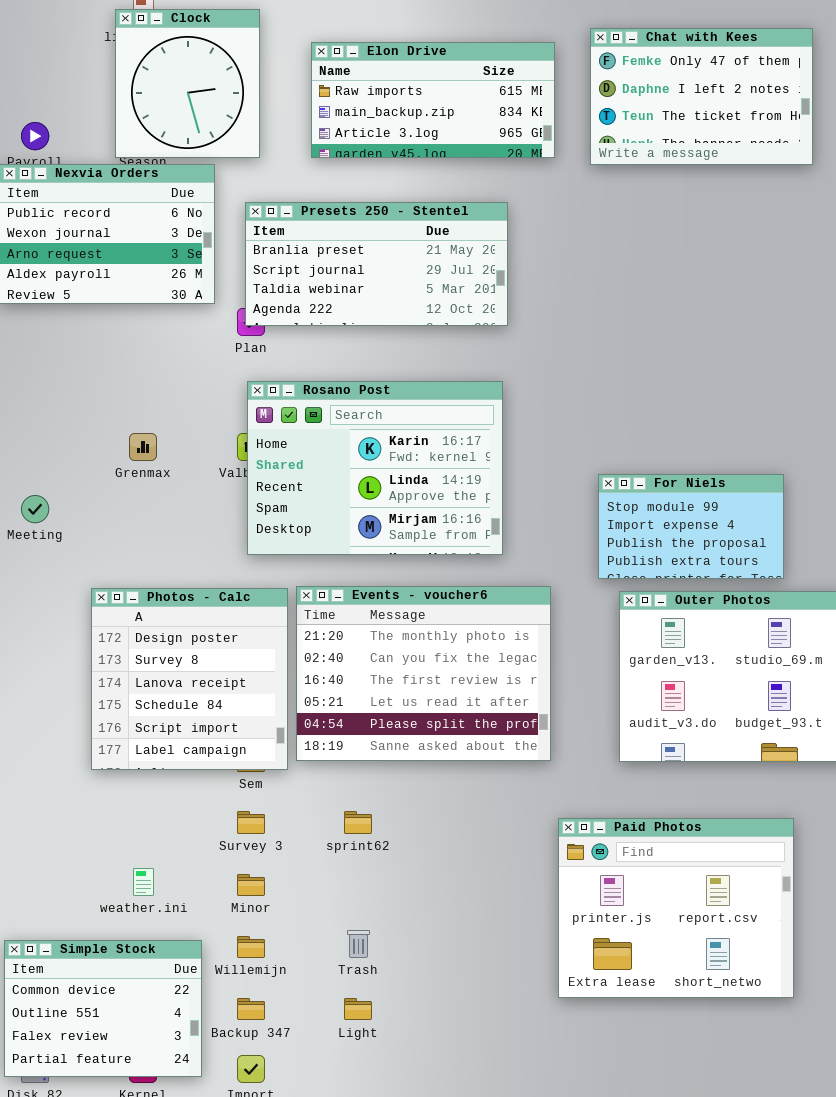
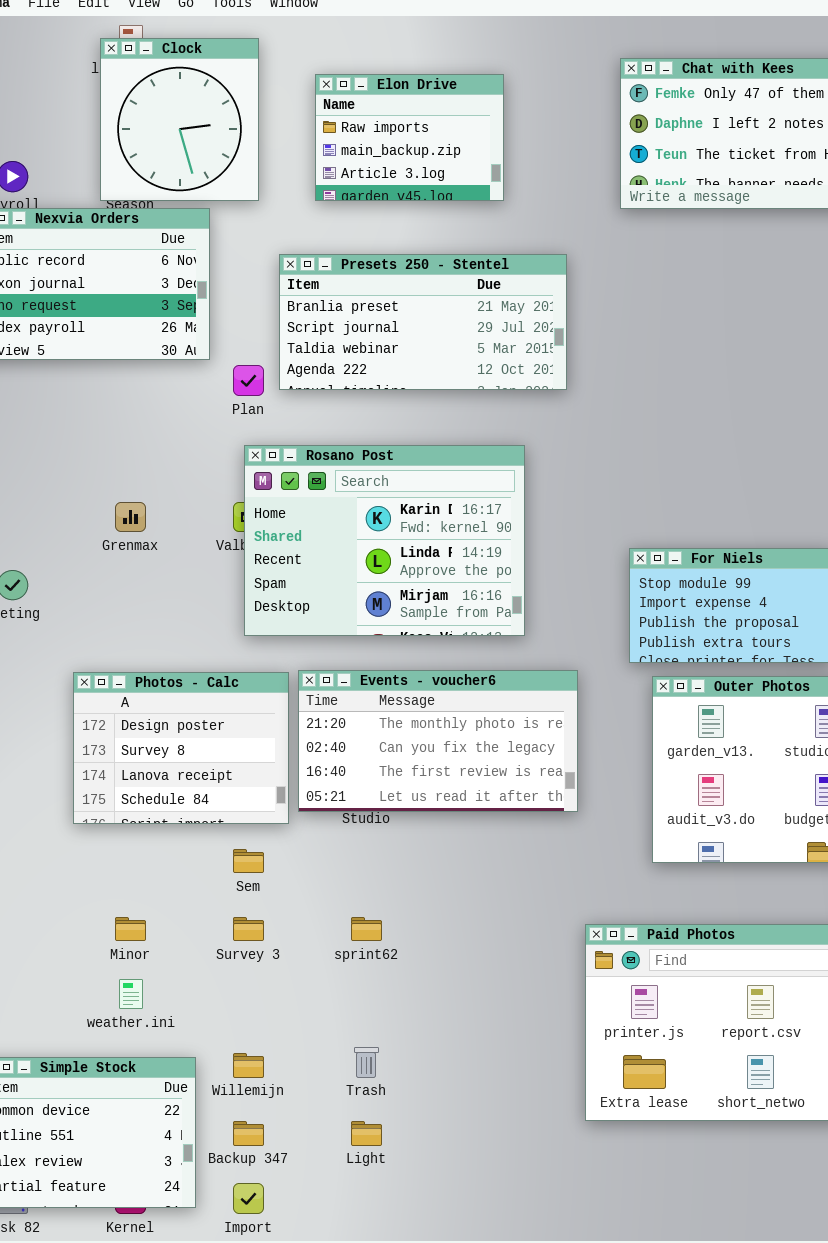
Elon Drive: [311,42,555,158] -> [315,74,504,201], resized
Presets 250 - Stentel: [245,202,508,326] -> [279,254,567,390], moved
Events - voucher6: [296,586,551,761] -> [298,670,578,812], resized
Photos - Calc: [91,588,288,770] -> [73,672,289,824], resized
Minor: [237,874,265,896] -> [115,917,146,941], moved

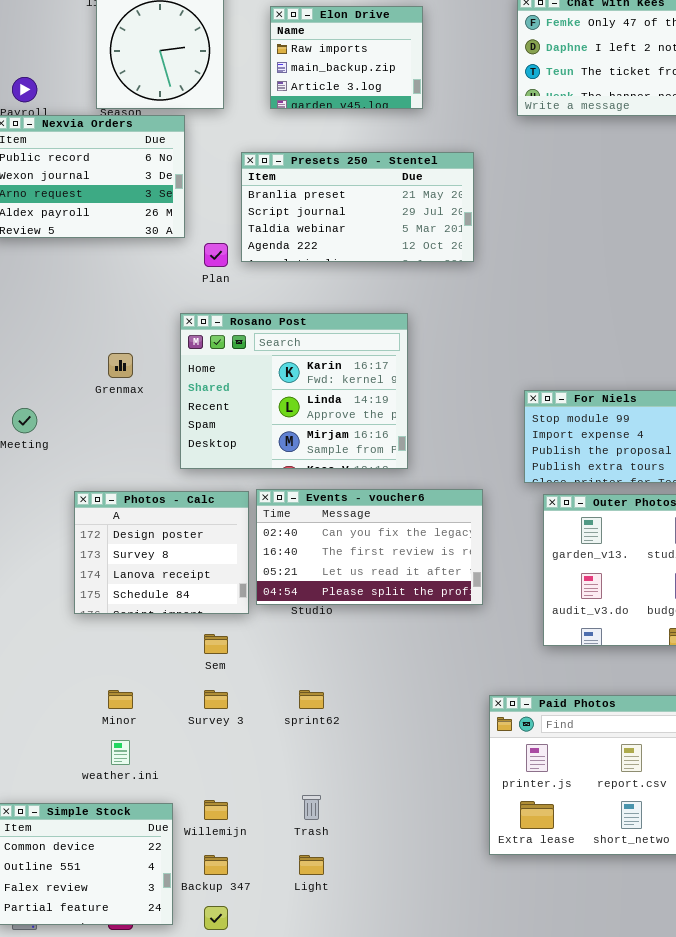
Rosano Post: [244,445,525,636] -> [180,313,408,469], moved
Events - voucher6: [298,670,578,812] -> [256,489,483,605], scrolled down 1 row

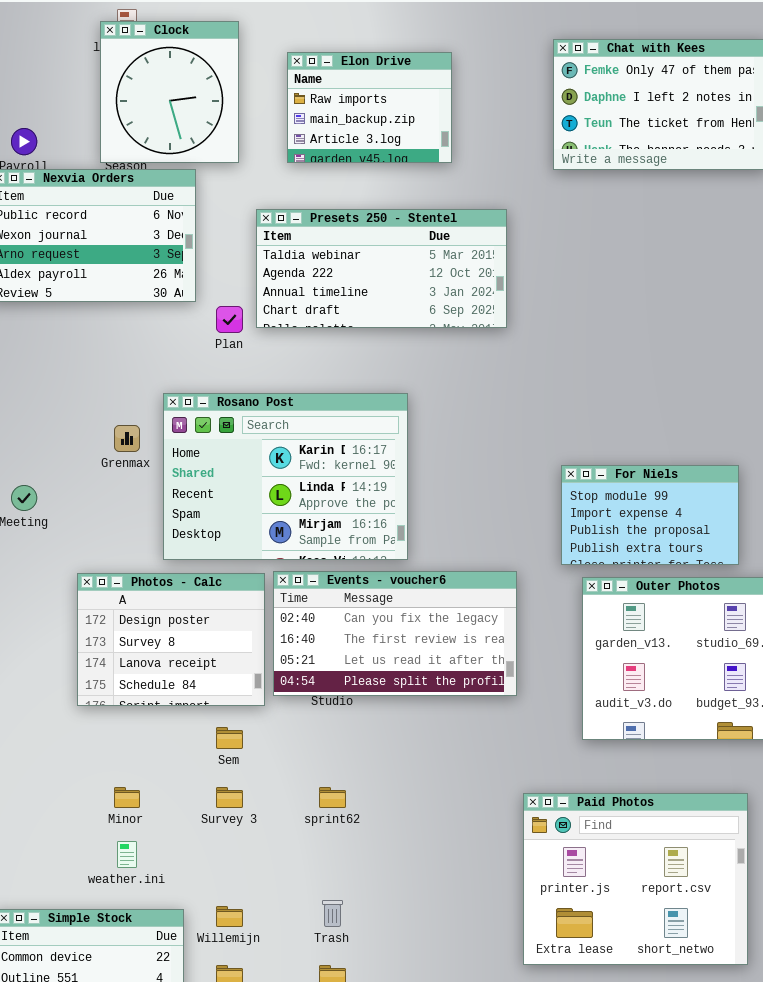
Presets 250 - Stentel: [241,152,474,262] -> [256,209,507,328], scrolled down 2 rows
Rosano Post: [180,313,408,469] -> [163,393,408,560], moved

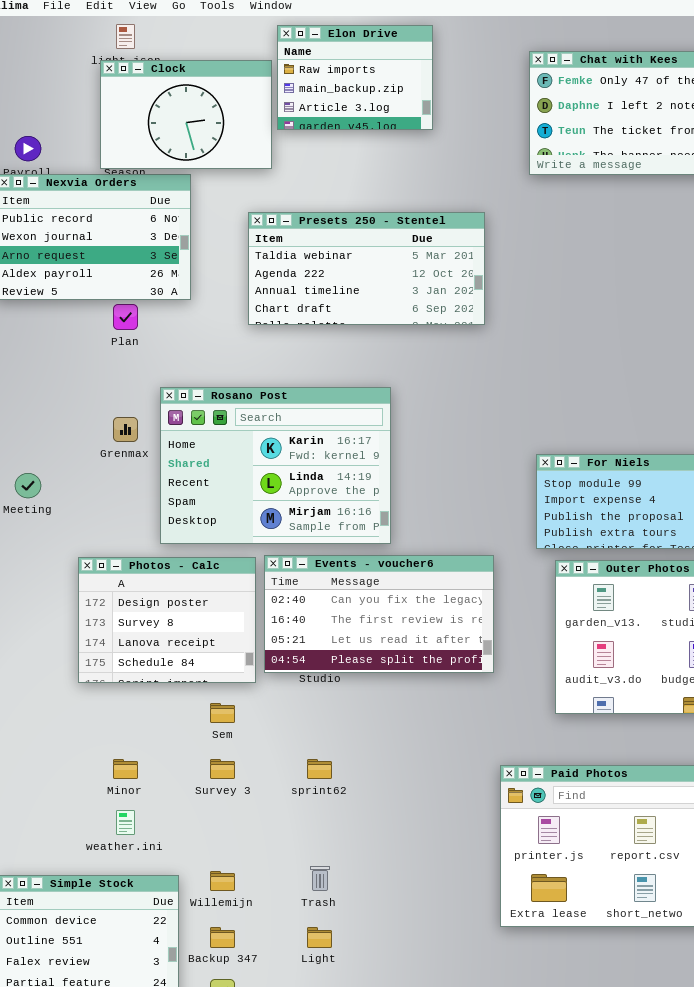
Clock: [100,21,239,163] -> [100,60,272,169], resized
Elon Drive: [287,52,452,163] -> [277,25,433,130], moved
Plan: [216,306,243,333] -> [113,304,138,330], moved

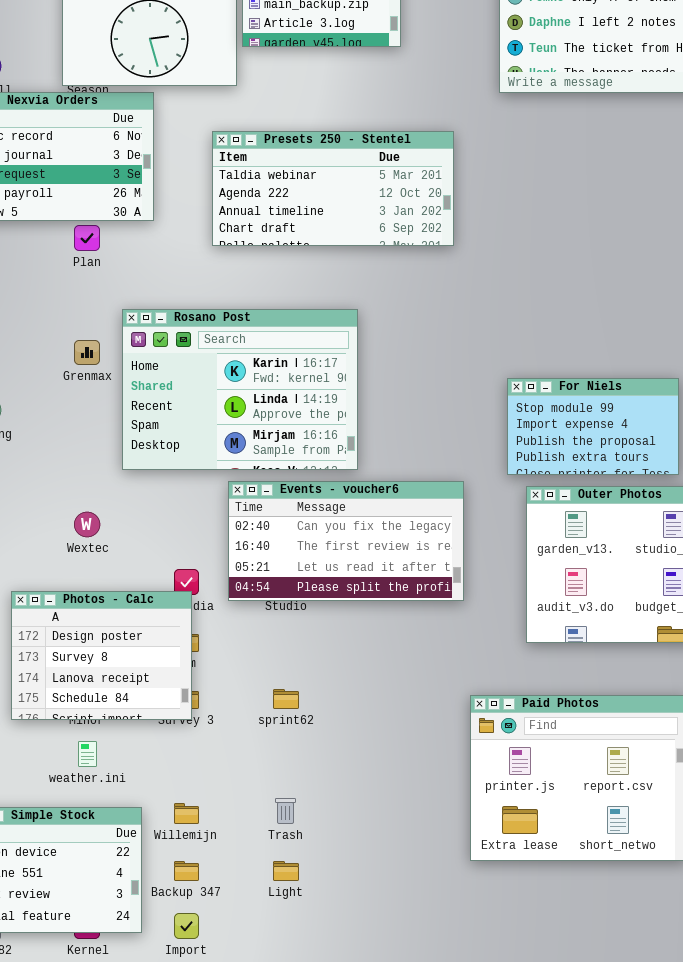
Photos - Calc: [78,557,256,683] -> [11,591,192,720], moved

